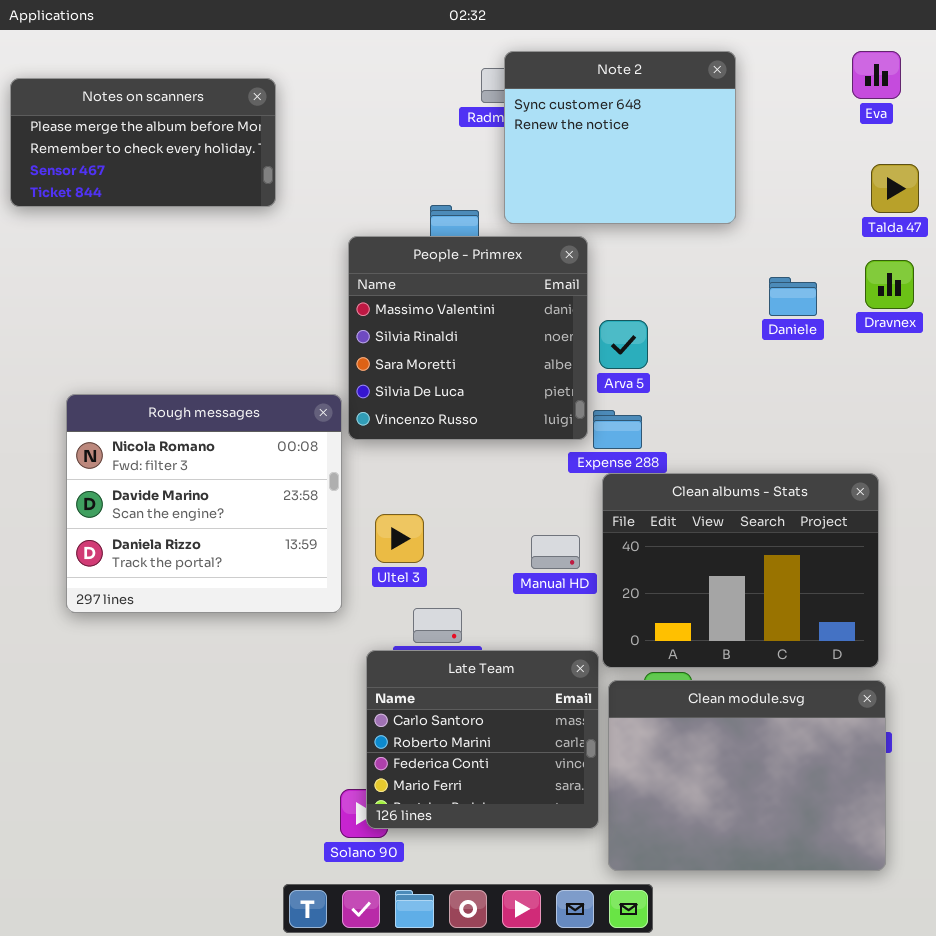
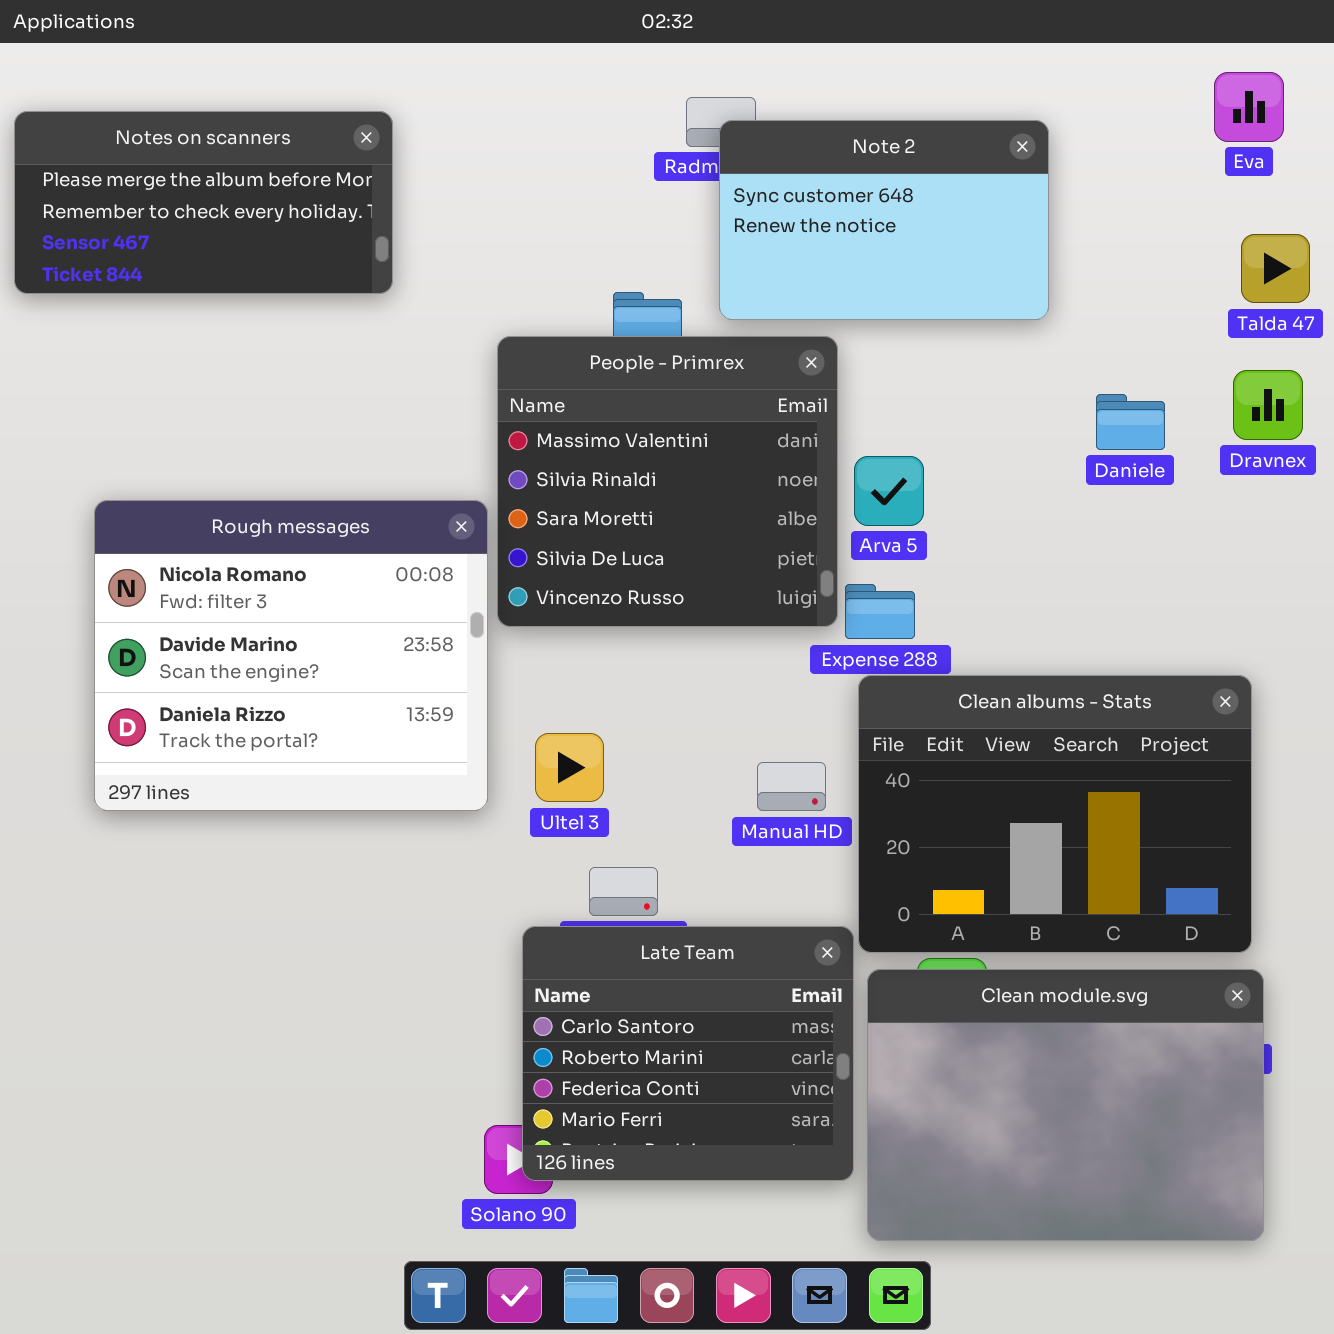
Note 2: [504,51,736,224] -> [719,120,1049,320], resized
Rough messages: [66,394,342,613] -> [94,500,488,811], moved

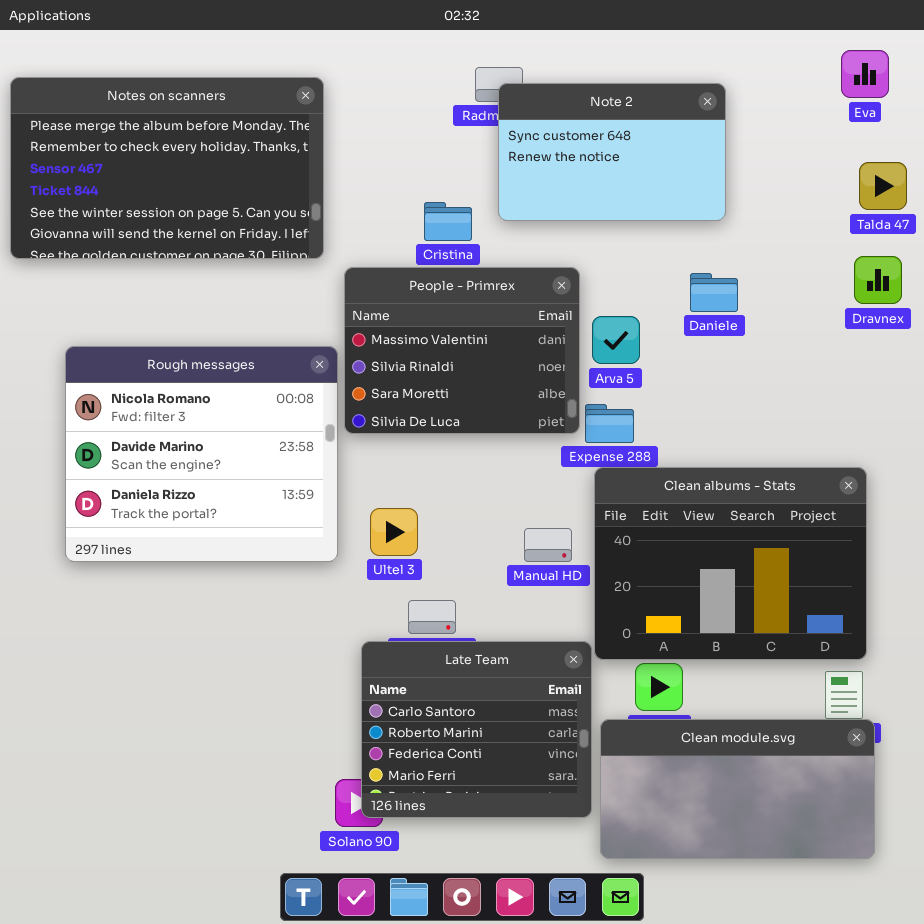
Notes on scanners: [14,111,393,294] -> [10,77,324,259], resized
People - Primrex: [497,336,838,627] -> [344,267,580,434], resized
Daniele: [1096,394,1165,450] -> [690,273,738,312], moved
Clean module.svg: [867,969,1264,1241] -> [600,719,875,859], resized

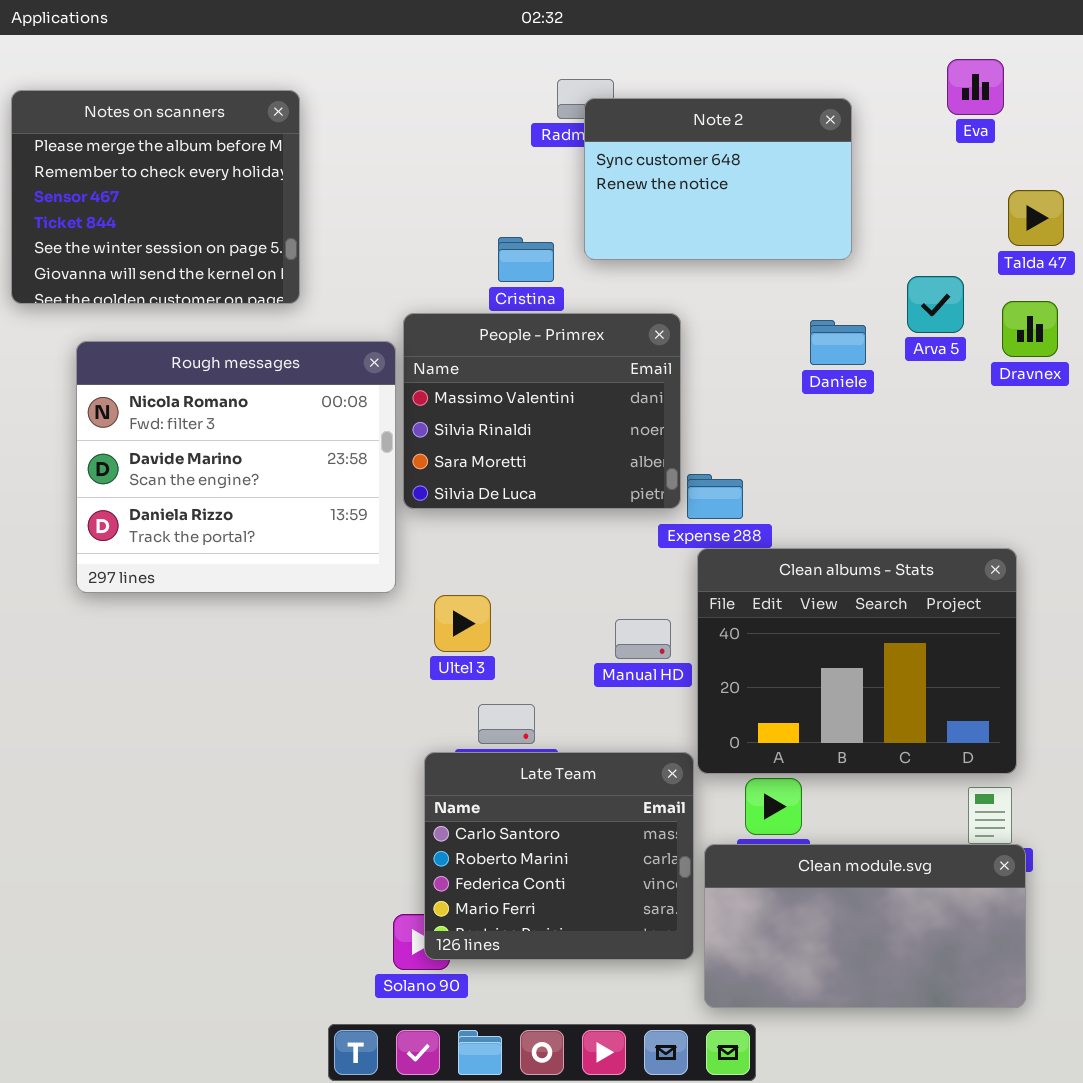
Eva: [841,50,889,98] -> [947,59,1004,115], moved
Notes on scanners: [10,77,324,259] -> [11,90,300,304], resized
Arva 5: [592,316,640,364] -> [907,276,964,333], moved
Rough messages: [65,346,338,562] -> [76,341,396,593], moved

